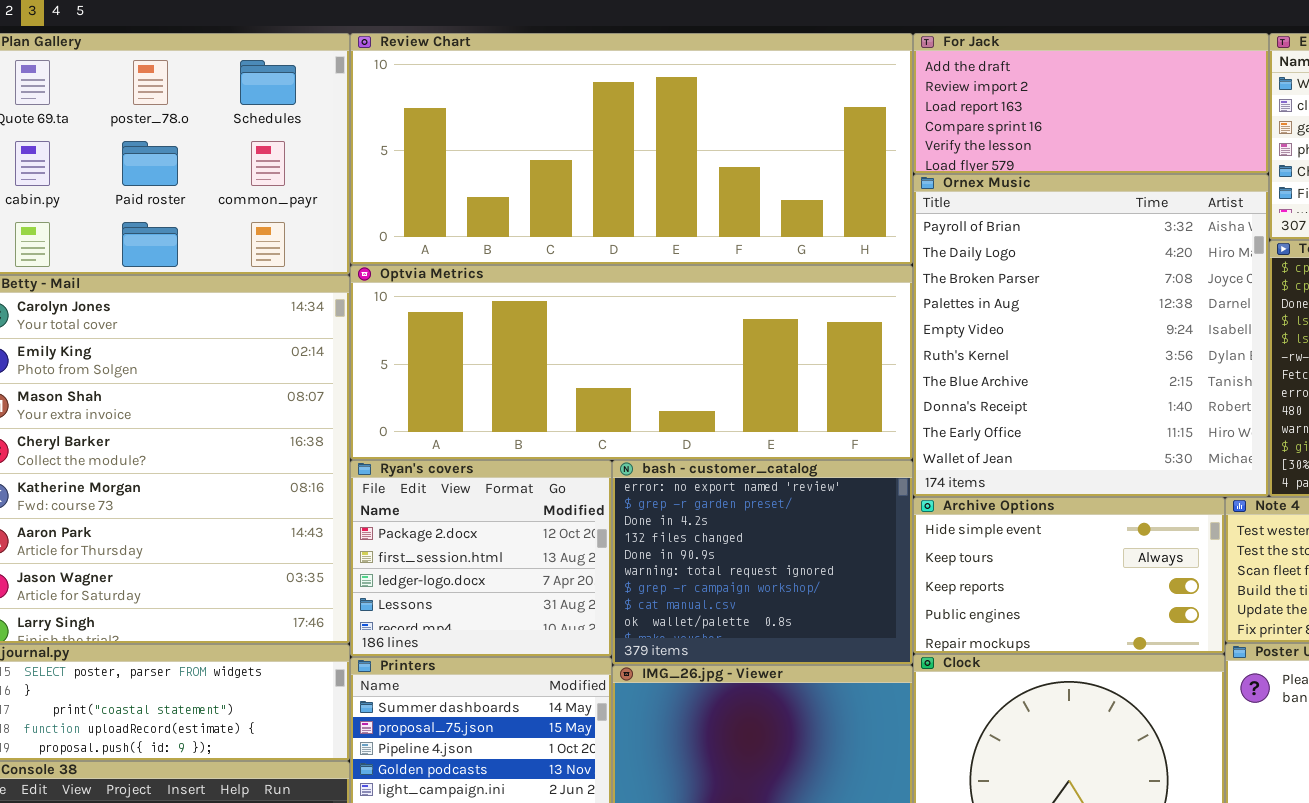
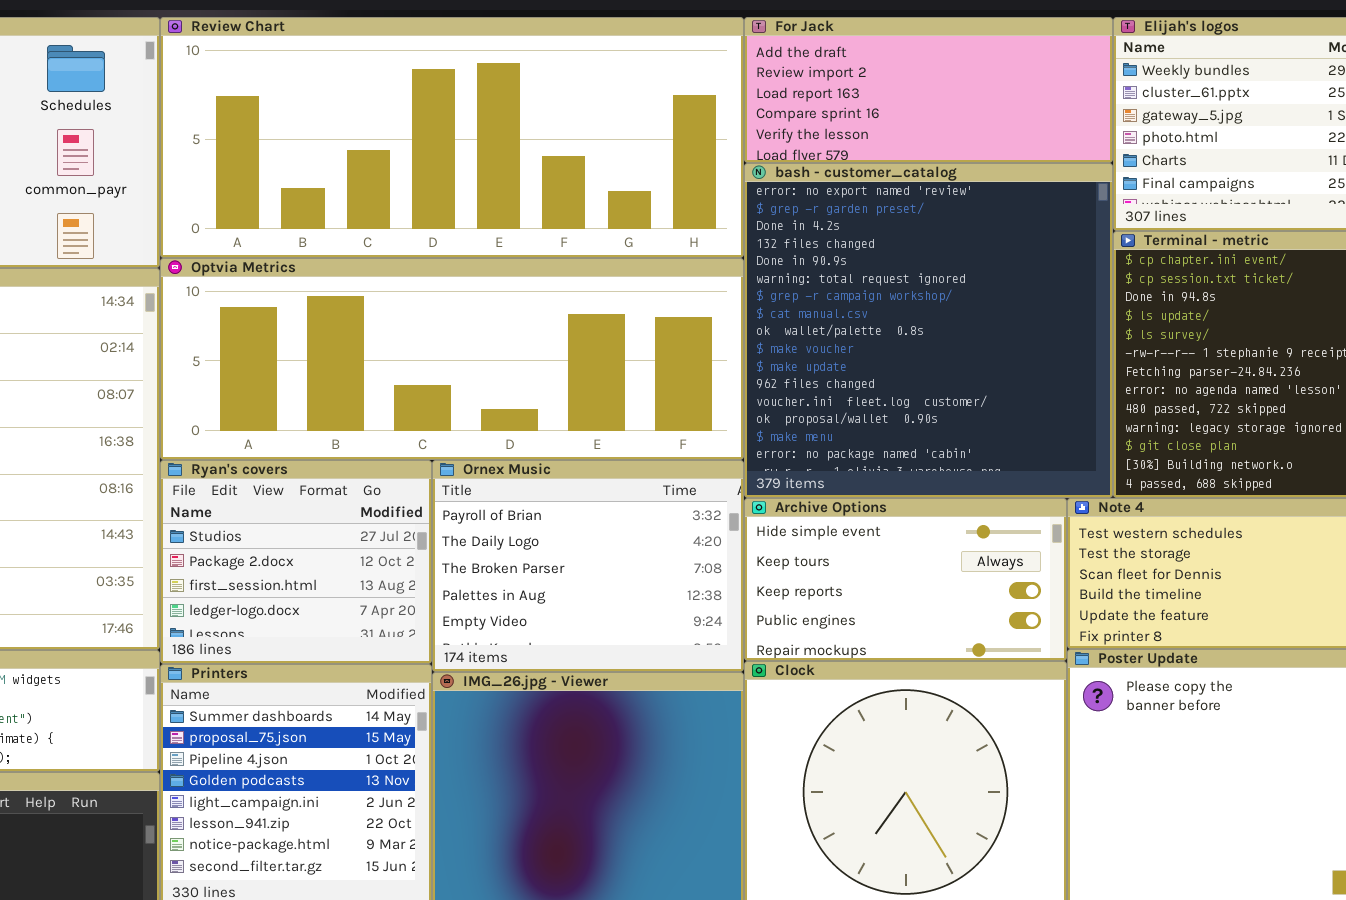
Ornex Music: [913,174,1269,497] -> [432,460,744,672], moved, resized
Ryan's covers: [350,460,612,657] -> [160,460,432,664], scrolled up 1 row
bash - customer_catalog: [612,460,913,665] -> [744,163,1113,498], moved, resized

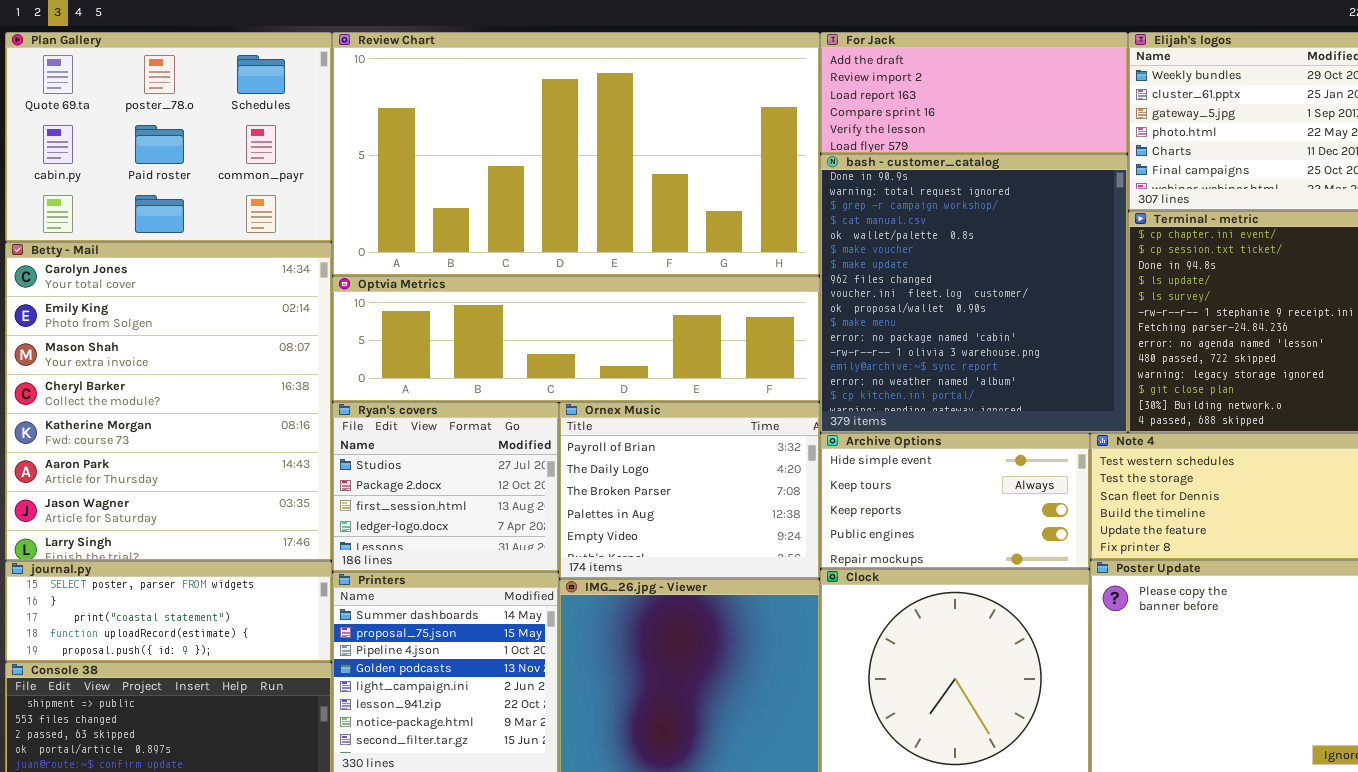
Review Chart: [160,17,744,258] -> [332,32,820,276], resized
bash - customer_catalog: [744,163,1113,498] -> [820,154,1128,433], scrolled down 4 rows
Optvia Metrics: [160,258,744,460] -> [332,276,820,402], resized

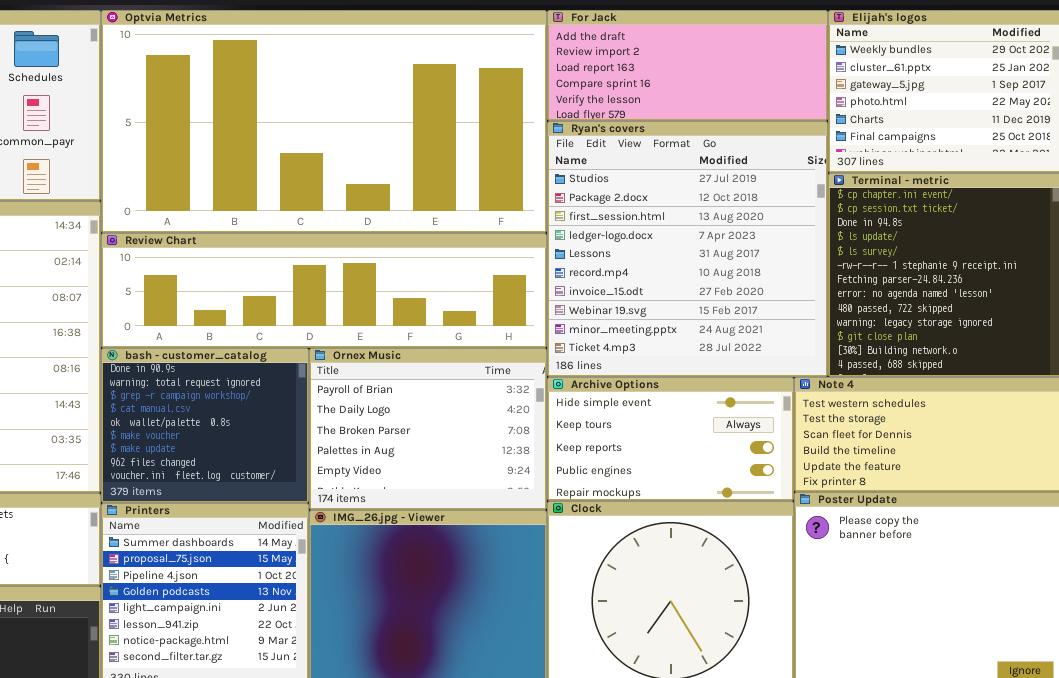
Review Chart: [332,32,820,276] -> [101,233,547,348], moved, resized
bash - customer_catalog: [820,154,1128,433] -> [101,348,309,503], moved, resized
Optvia Metrics: [332,276,820,402] -> [101,10,547,233], moved, resized
Ryan's covers: [332,402,559,572] -> [547,121,828,377], moved, resized

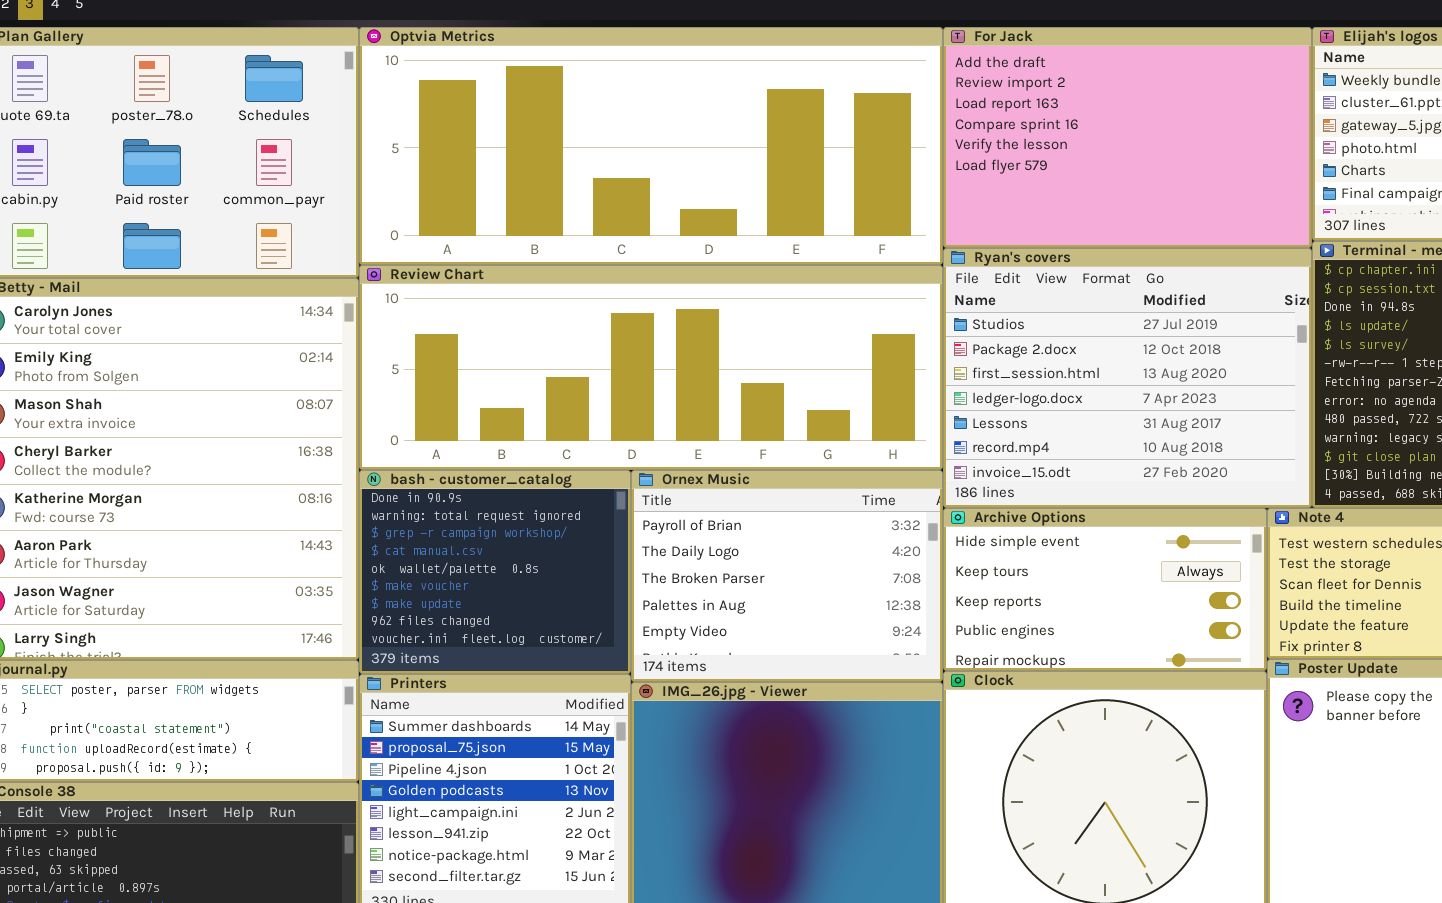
Optvia Metrics: [101,10,547,233] -> [359,27,943,265], resized
For Jack: [547,10,828,121] -> [943,27,1312,248], resized
Ryan's covers: [547,121,828,377] -> [943,248,1312,508], resized
Review Chart: [101,233,547,348] -> [359,265,943,470], resized

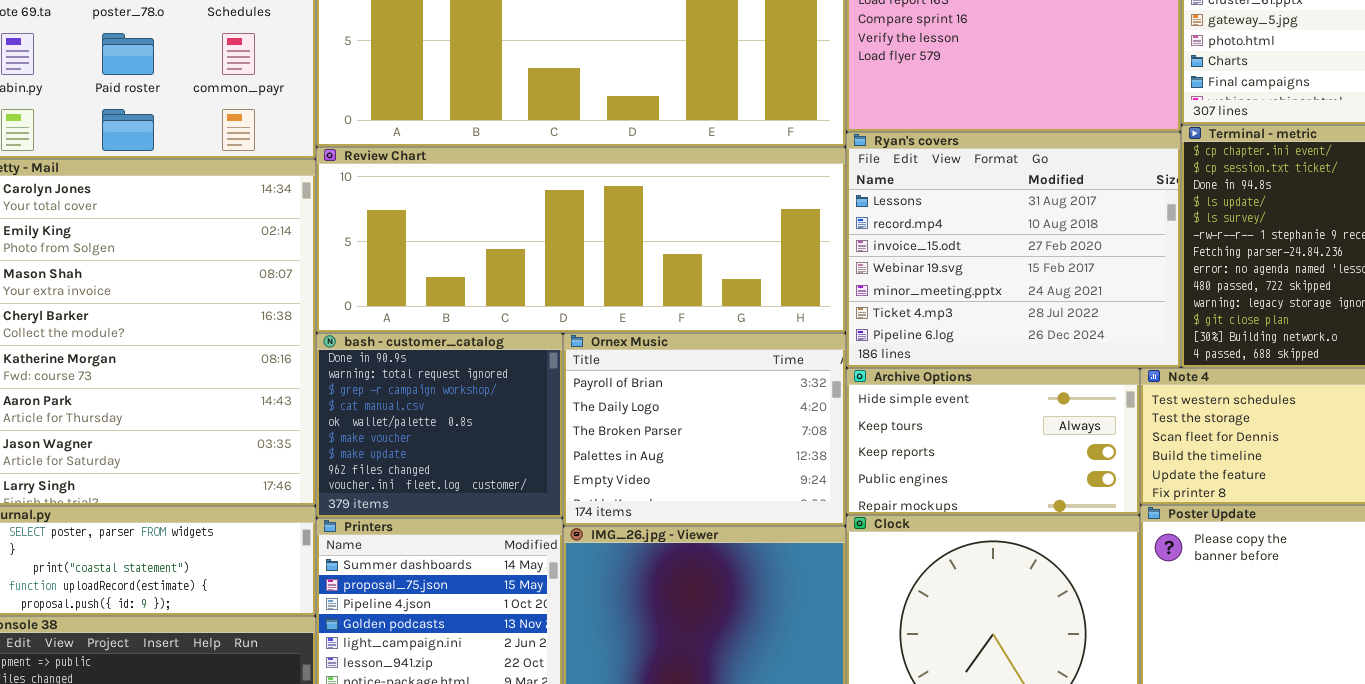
Ryan's covers: [943,248,1312,508] -> [846,132,1181,368], scrolled down 4 rows

